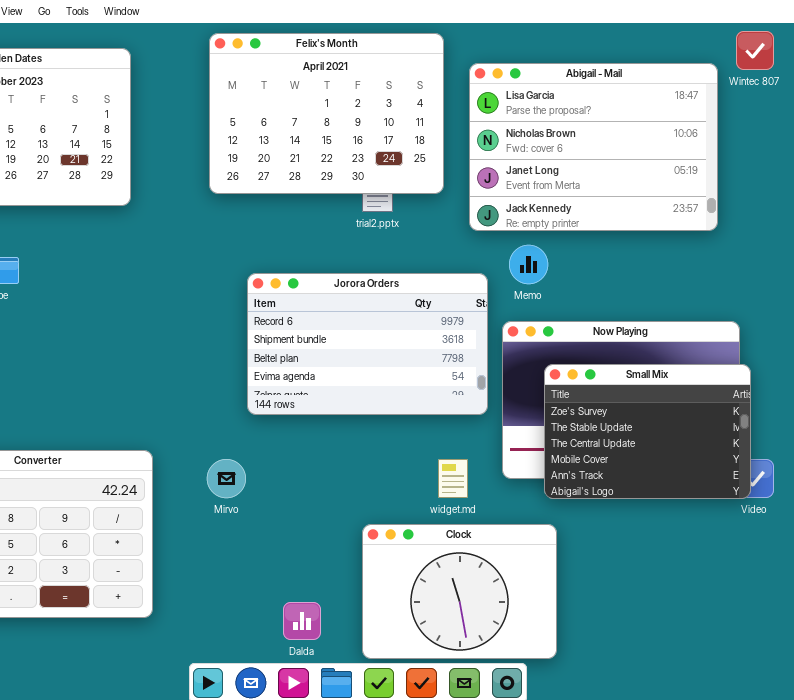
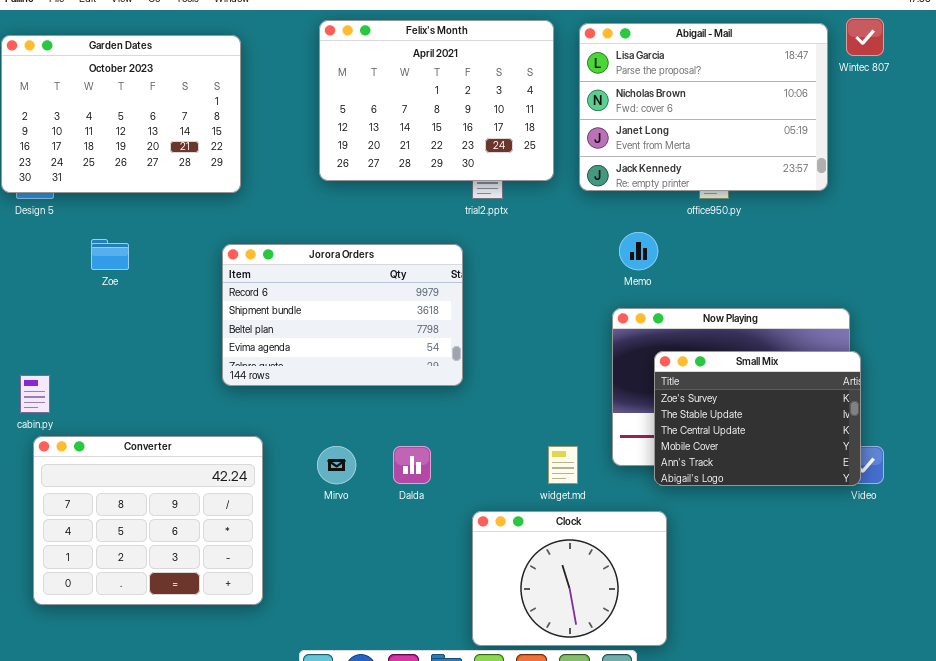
Abigail - Mail: [469,63,718,231] -> [579,23,828,191], moved
Jorora Orders: [247,273,488,415] -> [222,244,463,386], moved
Dalda: [283,602,321,640] -> [393,446,431,484], moved

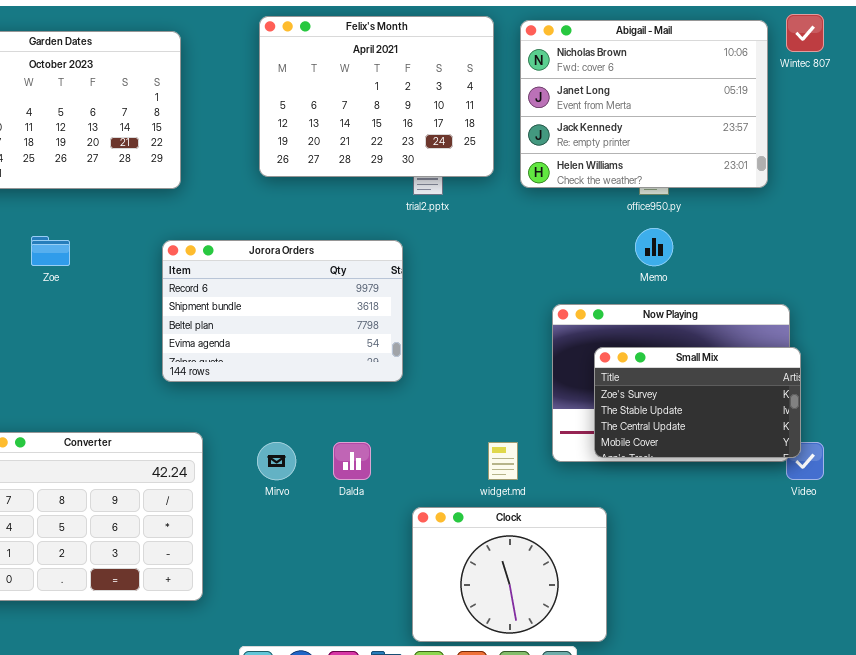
Abigail - Mail: [579,23,828,191] -> [520,20,768,188], scrolled down 1 row
Memo: [619,232,658,270] -> [635,228,673,266], moved
Small Mix: [654,351,861,486] -> [594,347,801,458], resized

